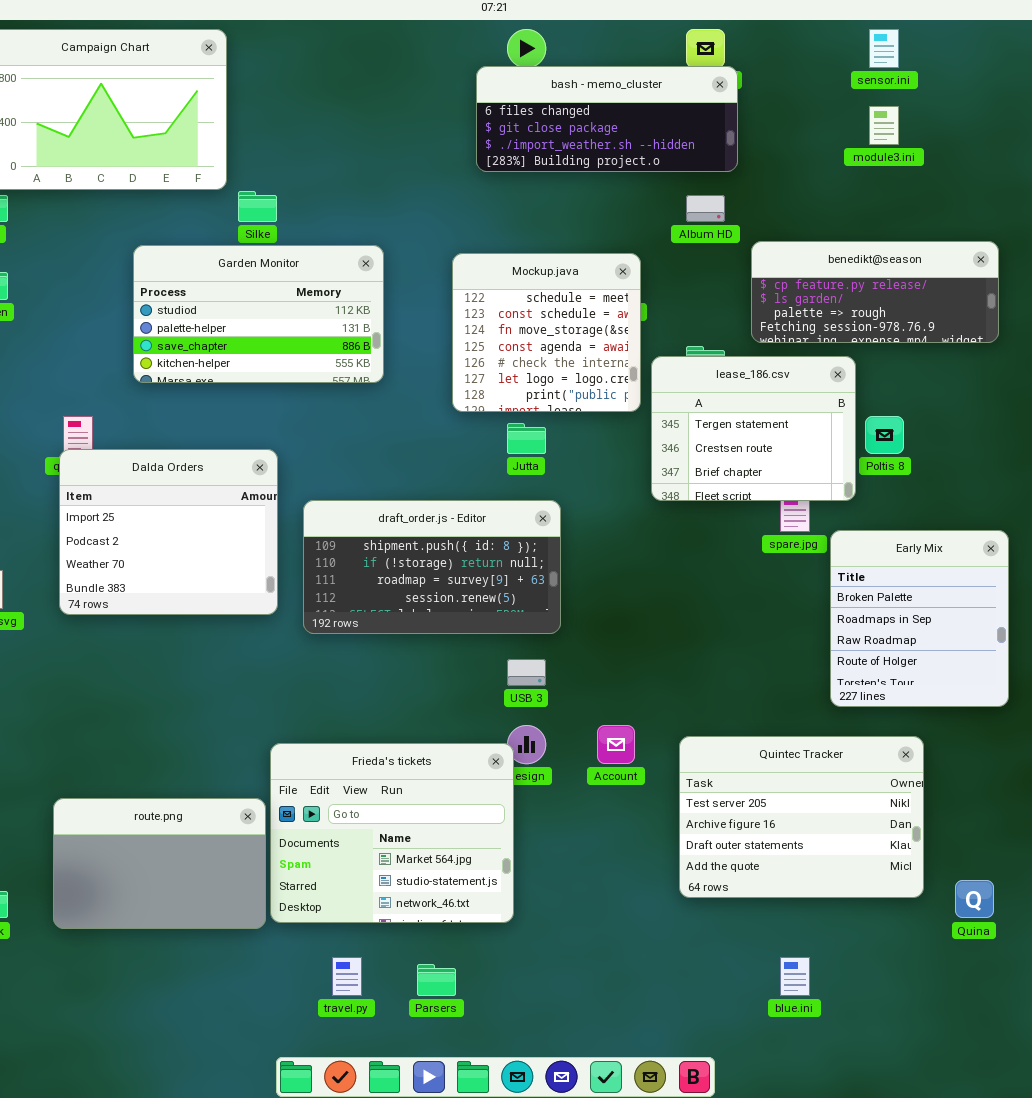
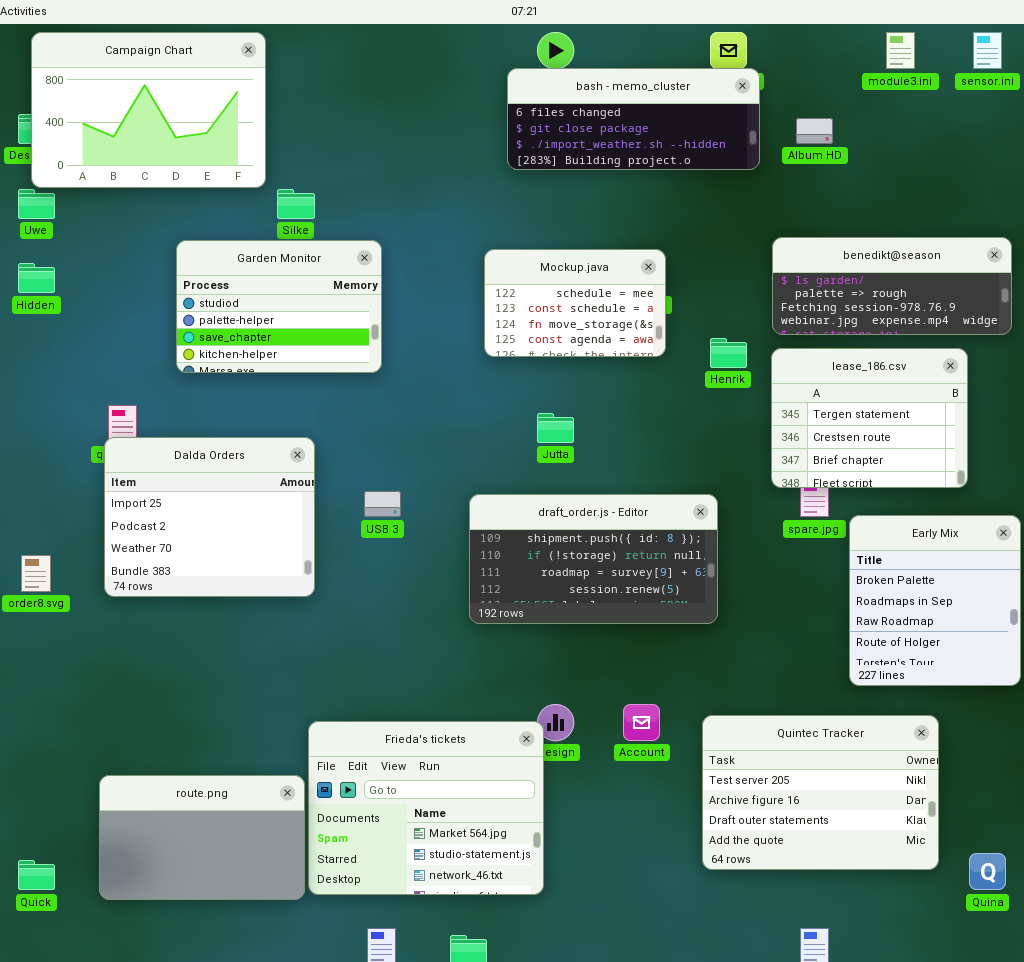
sensor.ini: [869,29,899,68] -> [973,32,1002,69], moved
module3.ini: [869,106,899,145] -> [886,32,915,69], moved
Album HD: [686,195,725,222] -> [796,118,833,144], moved
benedikt@season: [751,241,999,343] -> [772,237,1012,335], scrolled down 1 row
Garden Monitor: [133,245,384,383] -> [176,240,382,373], resized
Mockup.java: [452,253,641,412] -> [484,249,666,357], resized
lease_186.csv: [651,356,856,501] -> [771,348,968,488], moved
draft_order.js - Editor: [303,500,561,634] -> [469,494,718,624], moved
USB 3: [507,659,546,686] -> [364,491,401,517], moved

